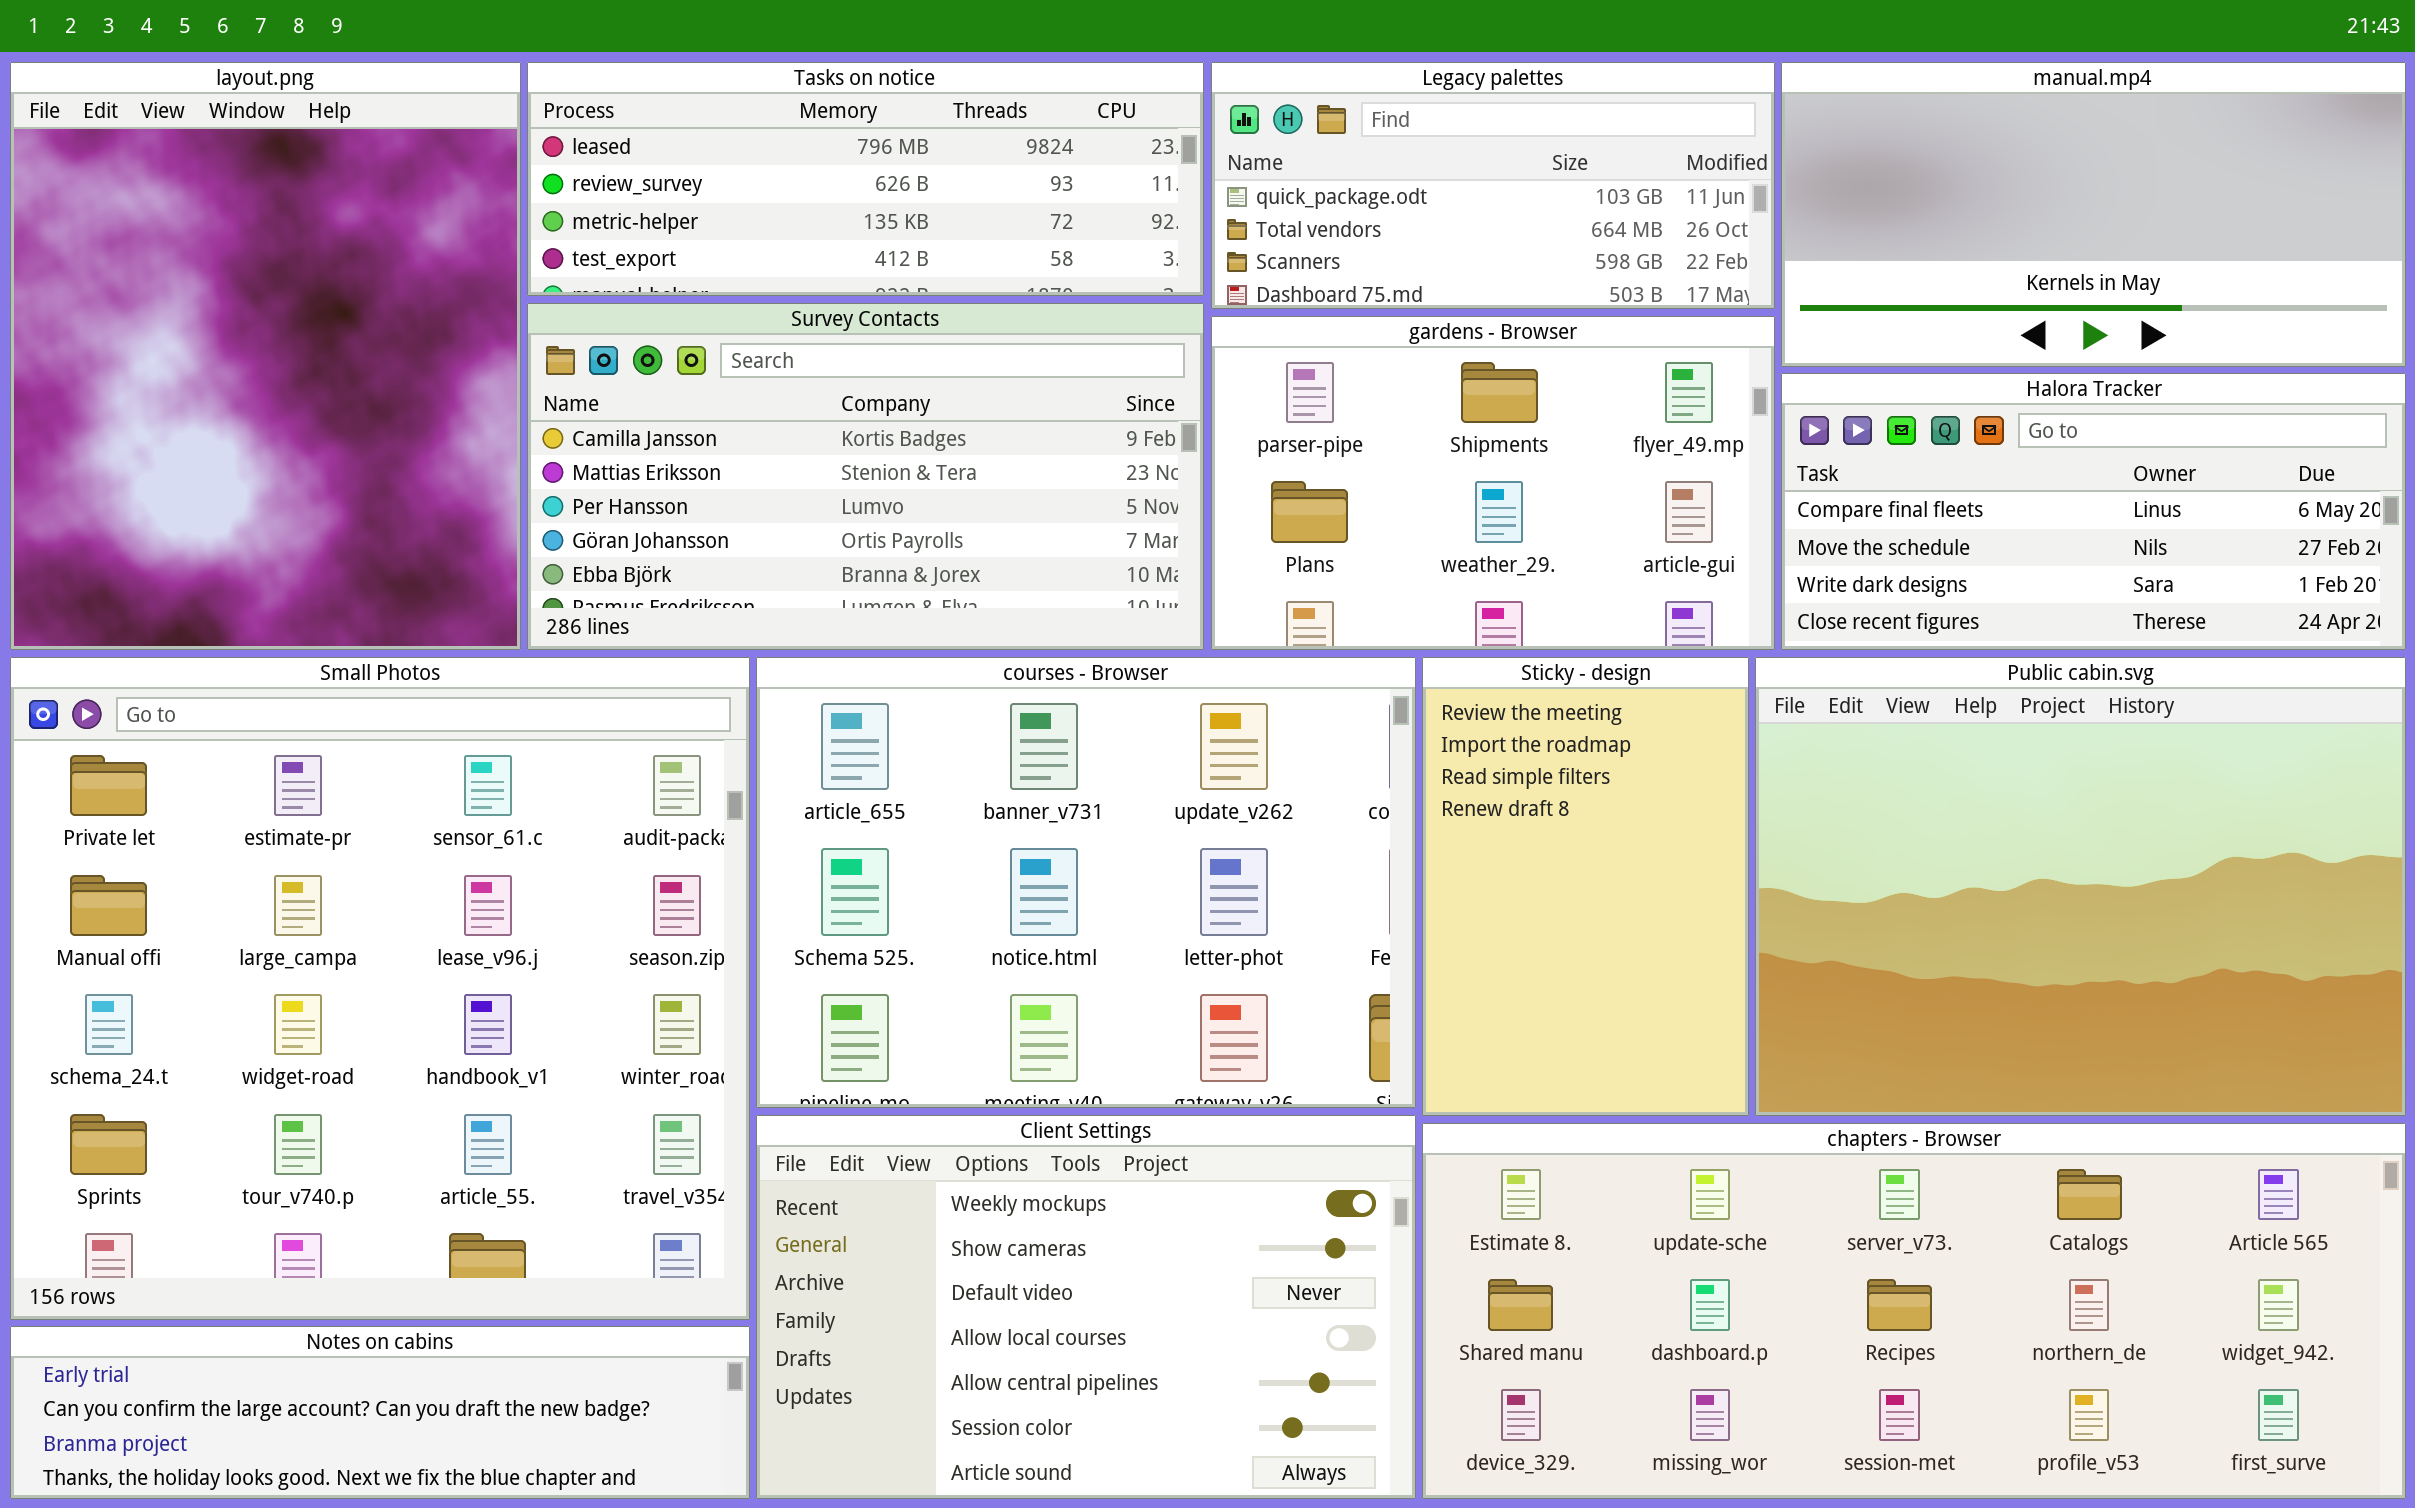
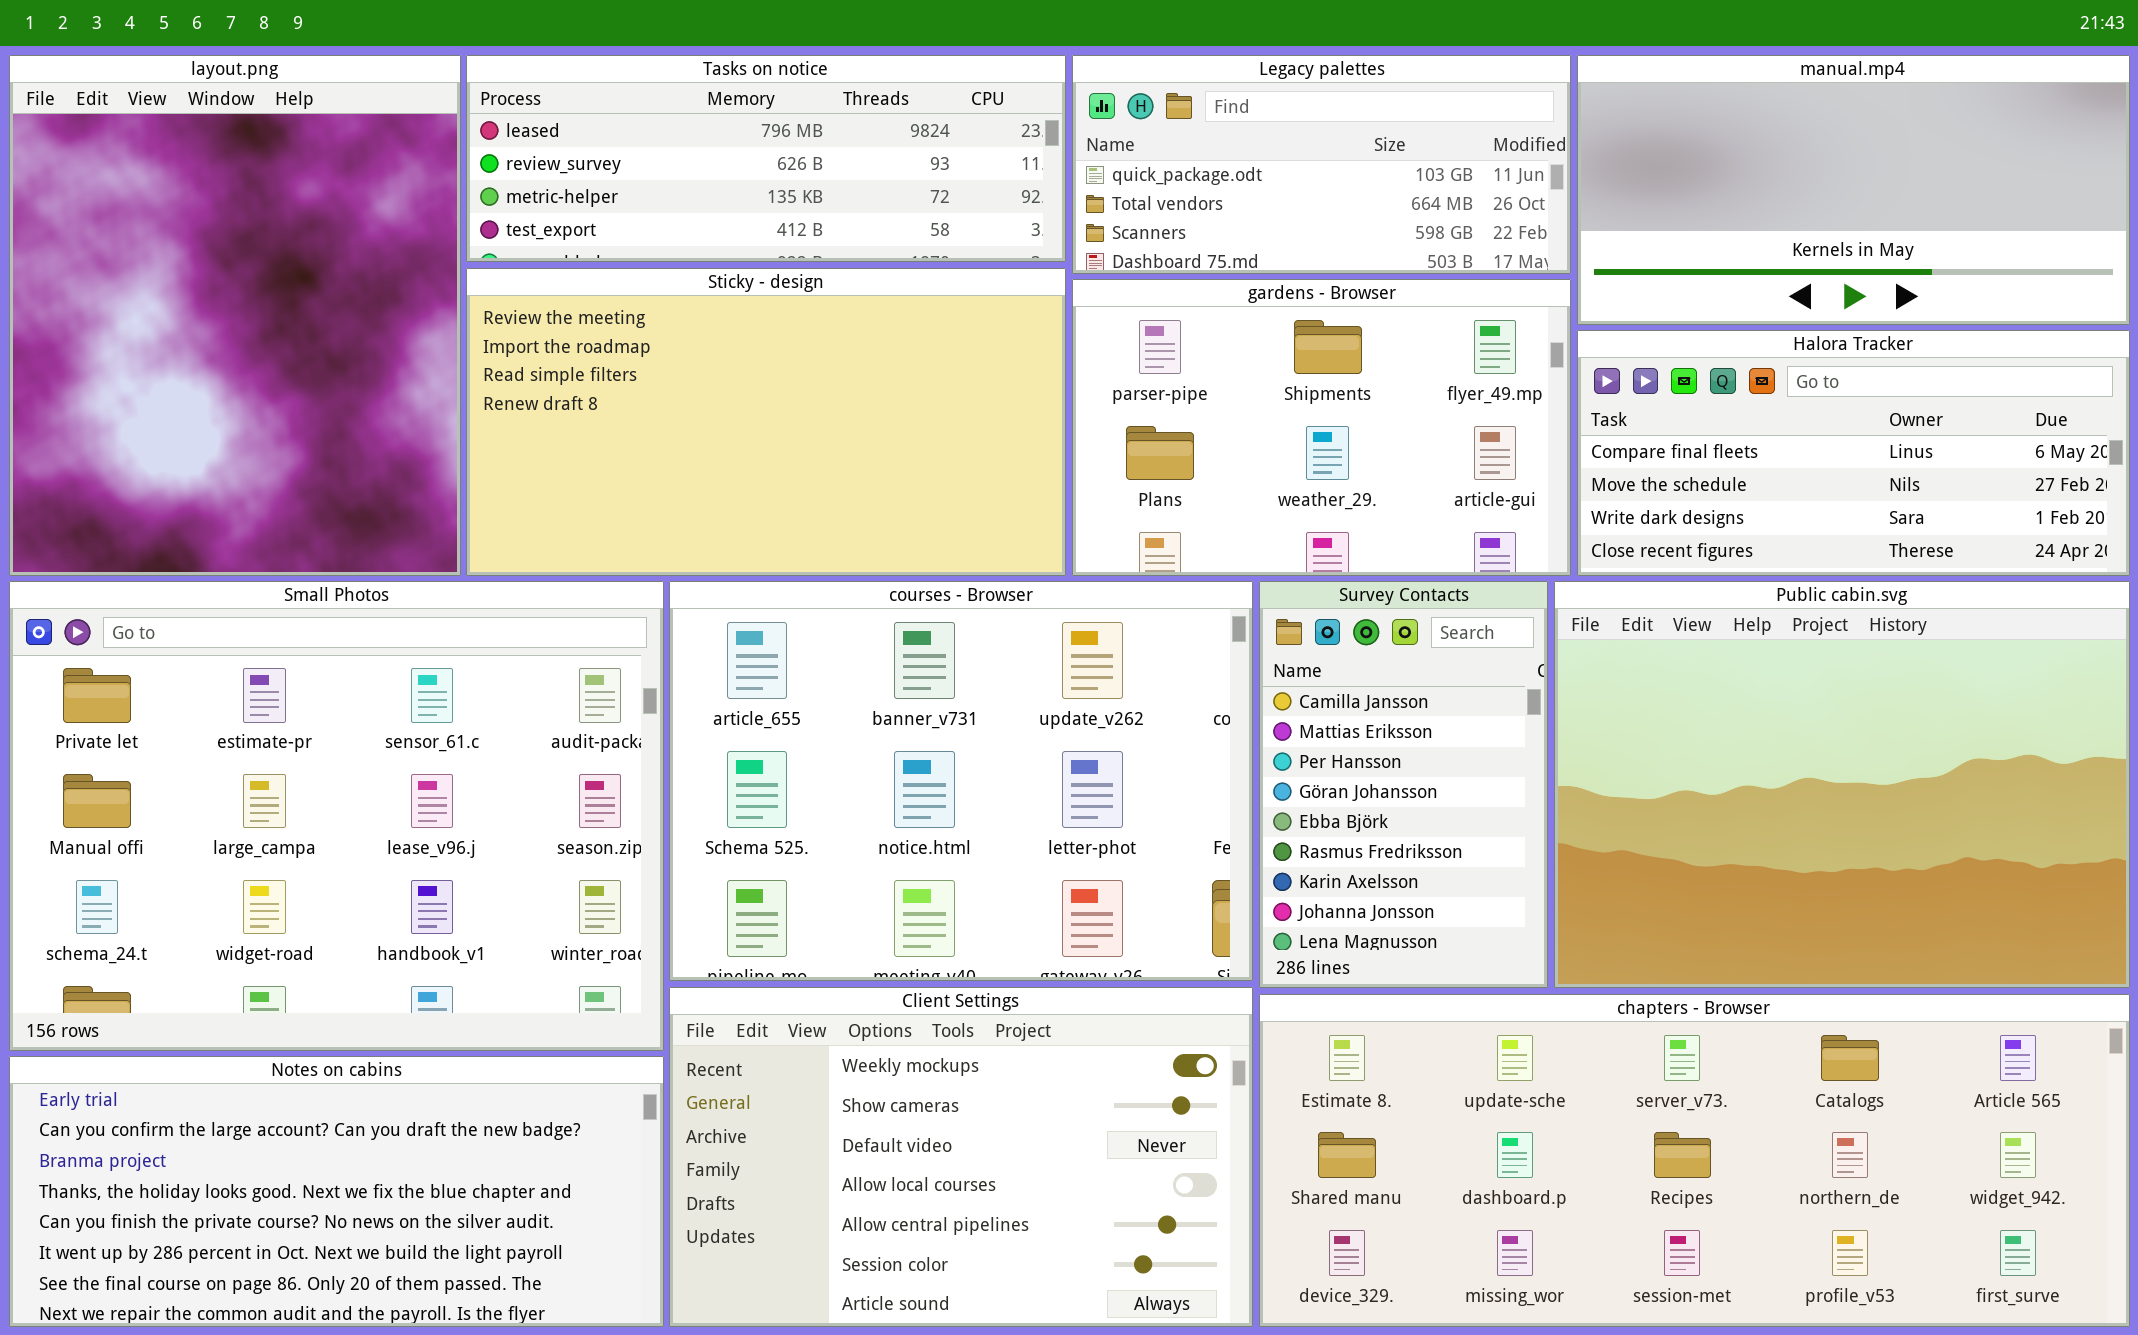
Survey Contacts: [527,303,1204,650] -> [1259,581,1548,988], moved, resized
Small Photos: [10,657,750,1320] -> [9,581,664,1051], resized
Sticky - design: [1422,657,1749,1116] -> [466,268,1066,576], moved, resized
Notes on cabins: [10,1326,750,1499] -> [9,1056,664,1327], resized

